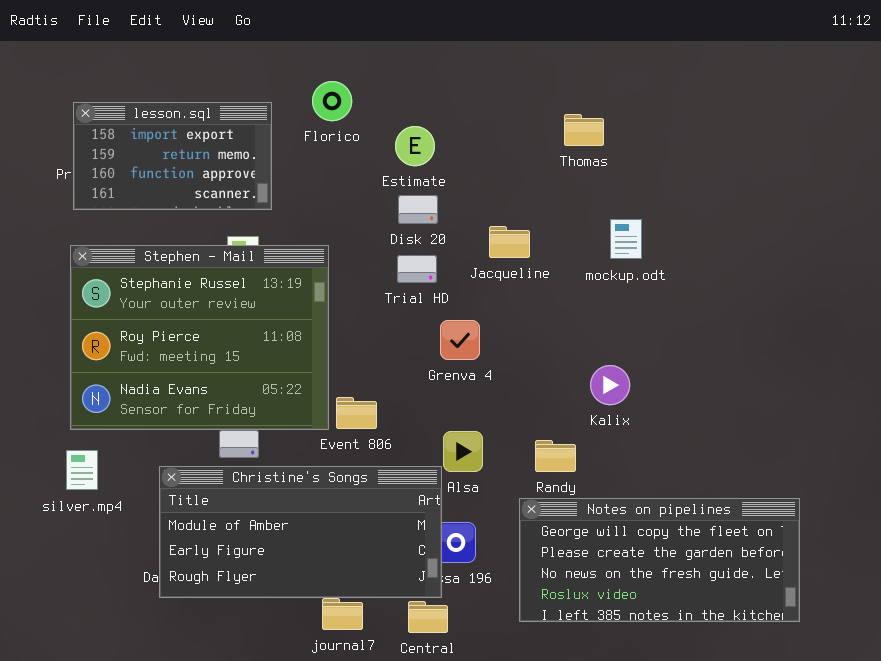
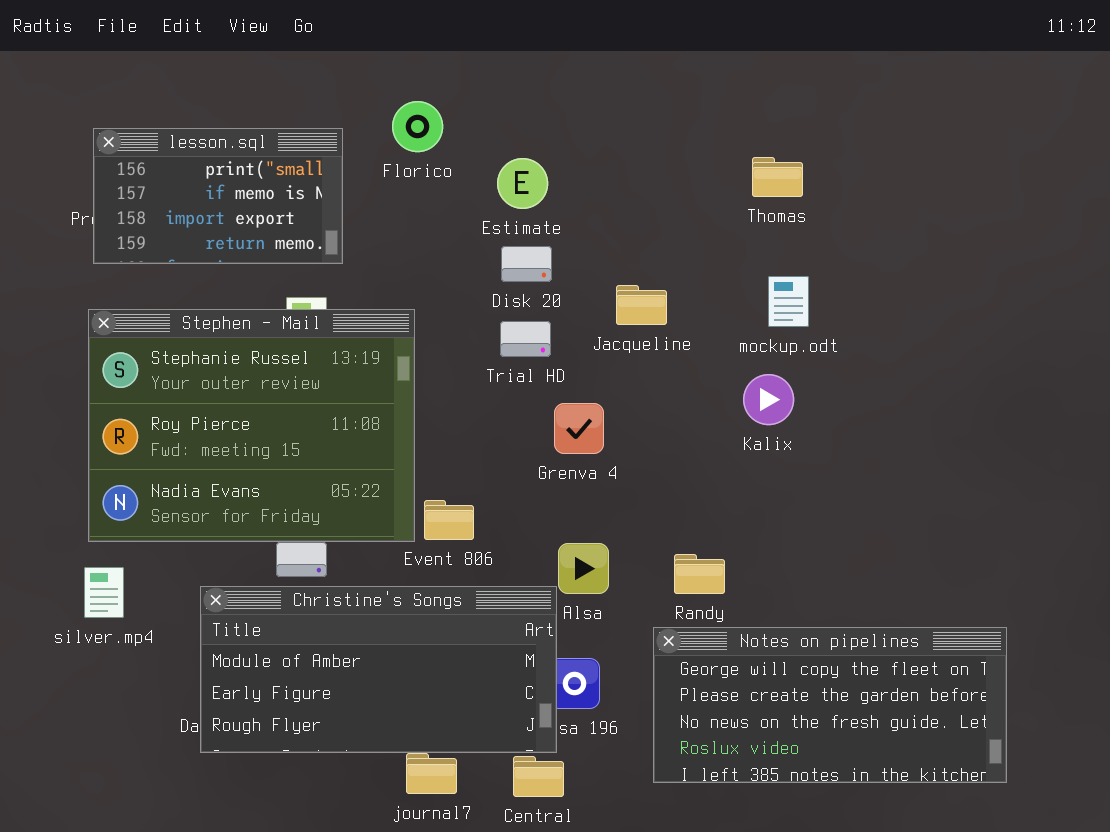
lesson.sql: [73,102,272,210] -> [93,128,343,264], scrolled up 2 rows
Thomas: [564,114,604,146] -> [752,157,803,197], moved
Kalix: [590,365,630,405] -> [743,374,794,425], moved

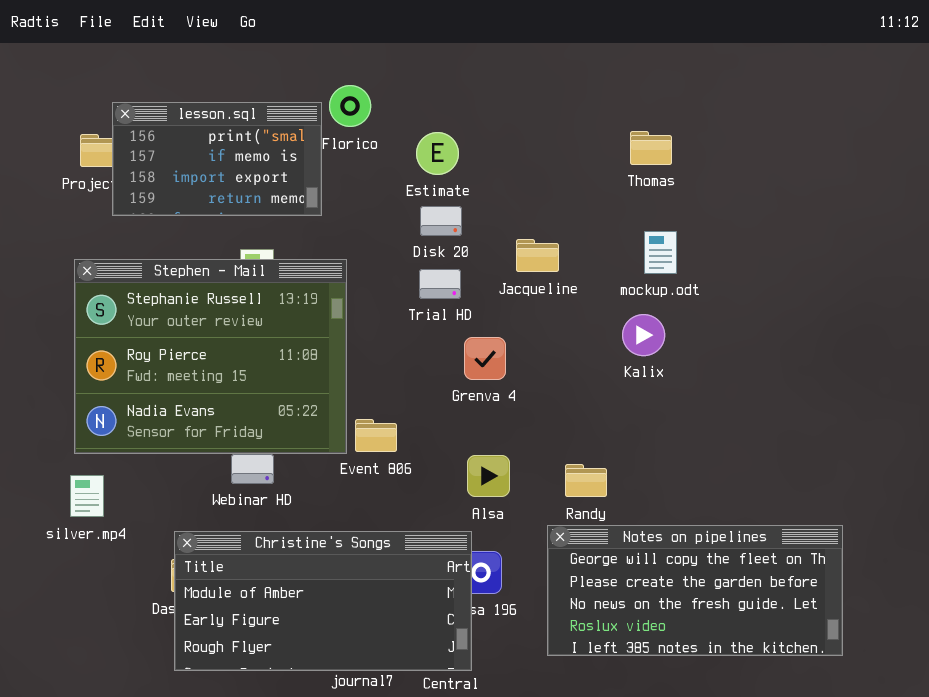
lesson.sql: [93,128,343,264] -> [112,102,322,216], moved
Christine's Songs: [200,586,557,753] -> [174,531,472,671], moved

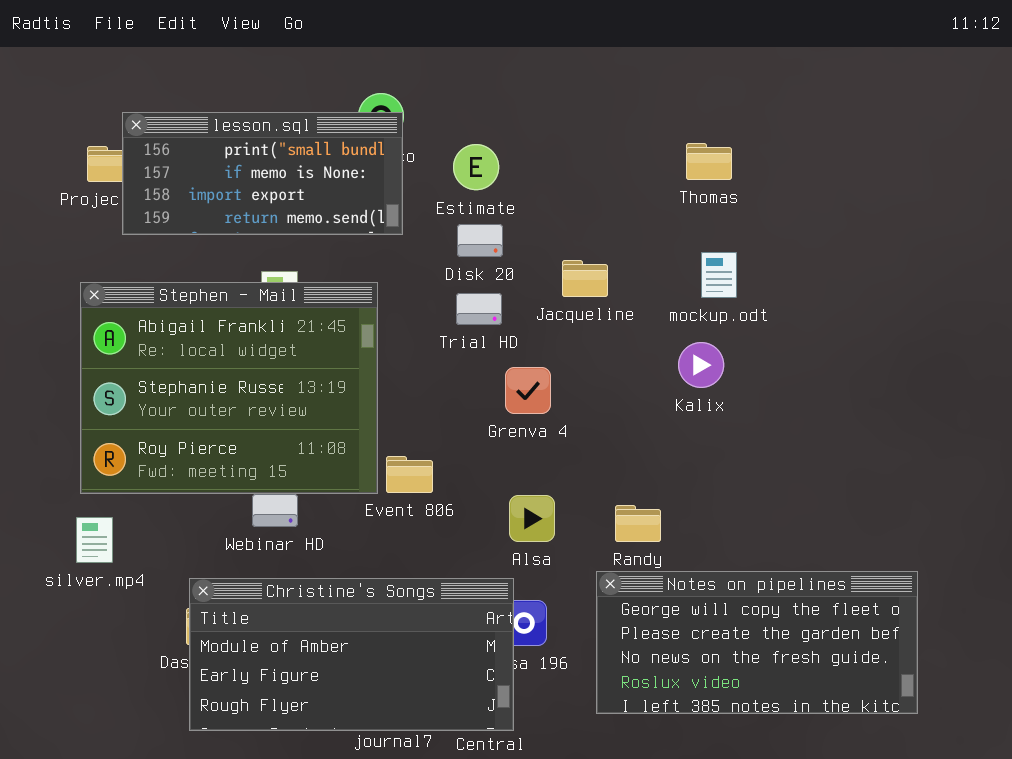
lesson.sql: [112,102,322,216] -> [122,112,403,235], resized
Stephen - Mail: [74,259,347,454] -> [80,282,378,494], scrolled up 1 row

